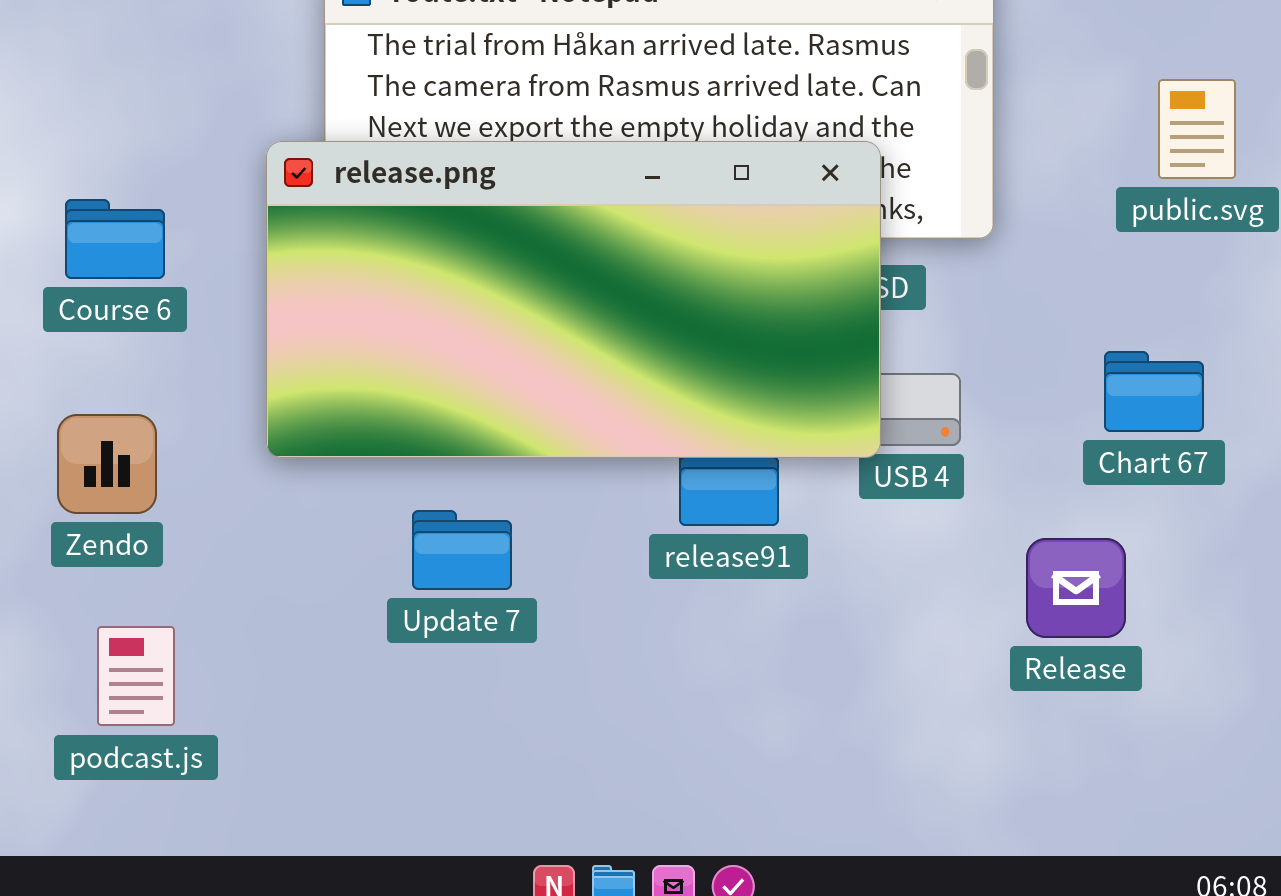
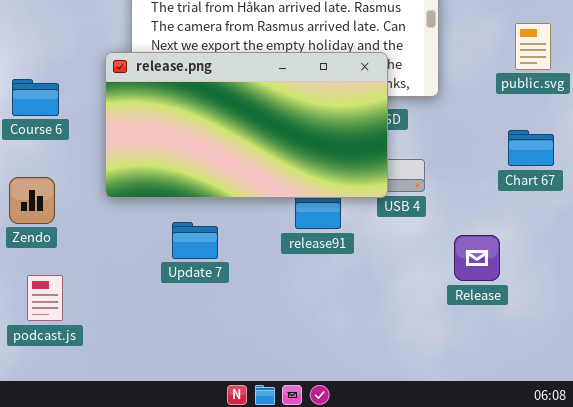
Chart 67: [1104,351,1204,432] -> [508,130,554,166], moved

